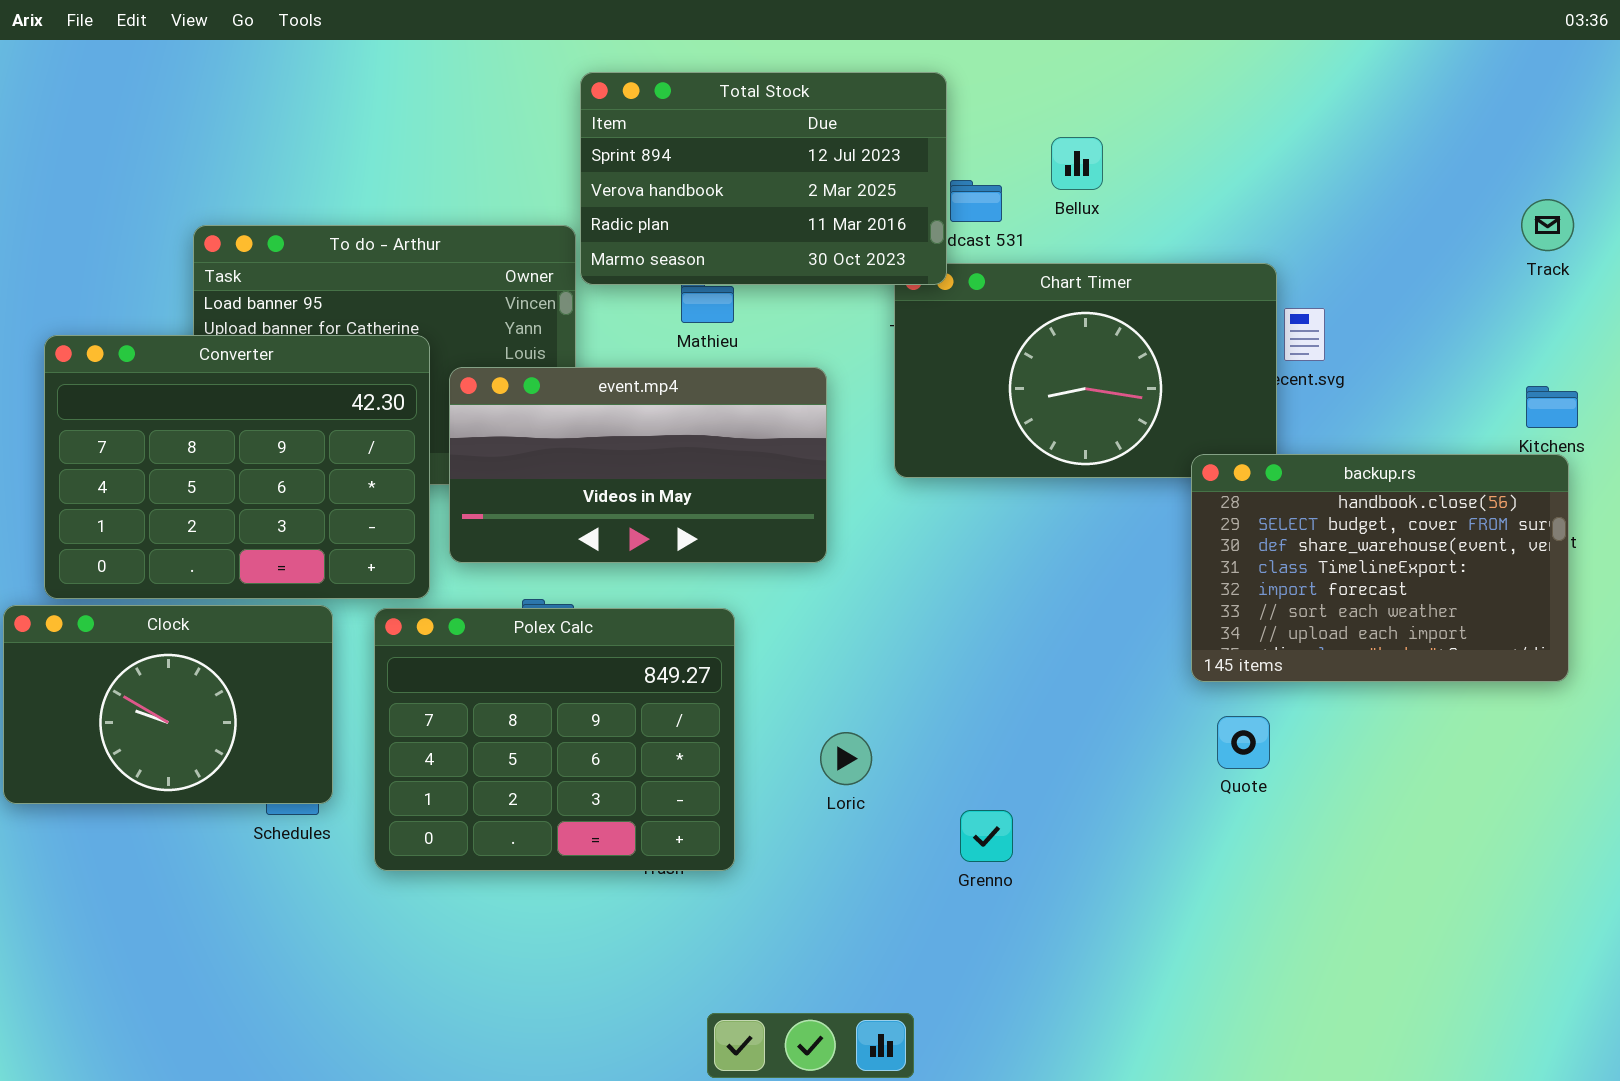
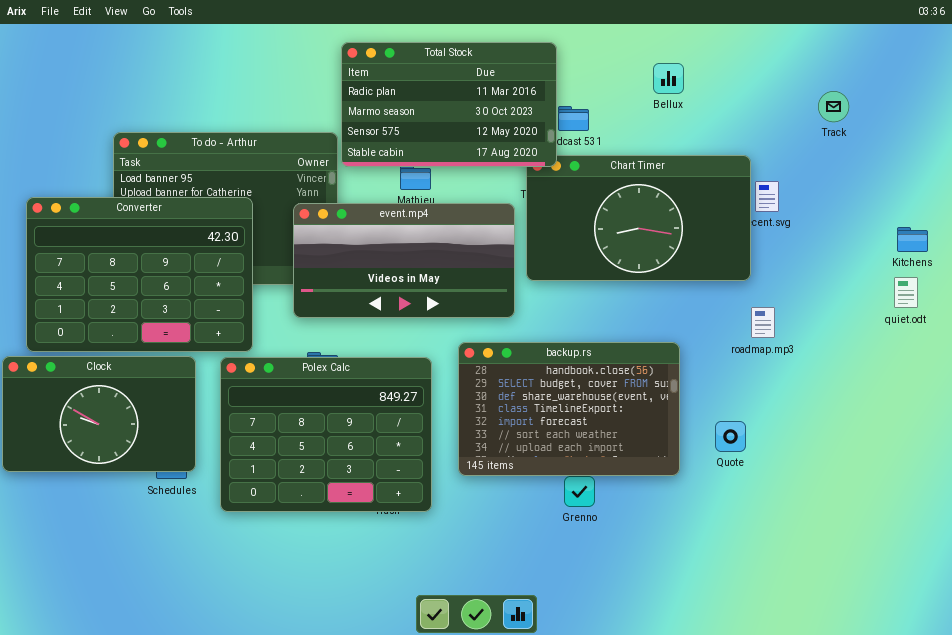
Total Stock: [580,72,947,285] -> [341,42,557,167], scrolled down 2 rows
Bellux: [1051,137,1103,190] -> [653,63,684,94], moved
Track: [1521,199,1574,251] -> [818,91,849,122], moved
event.mp4: [449,367,827,563] -> [293,203,515,318], moved
backup.rs: [1191,454,1569,682] -> [458,342,680,476], moved

